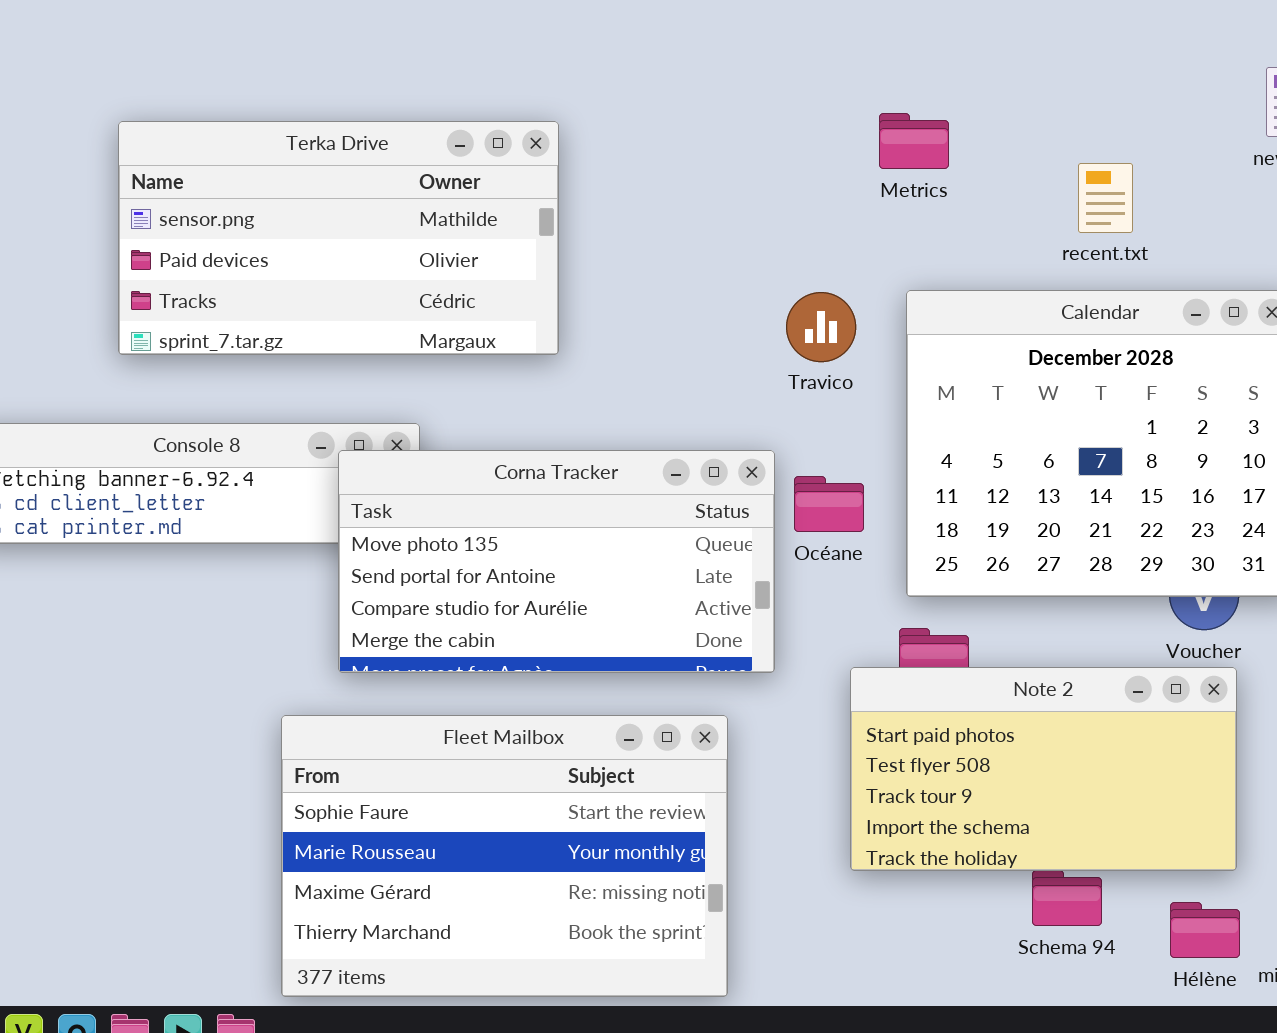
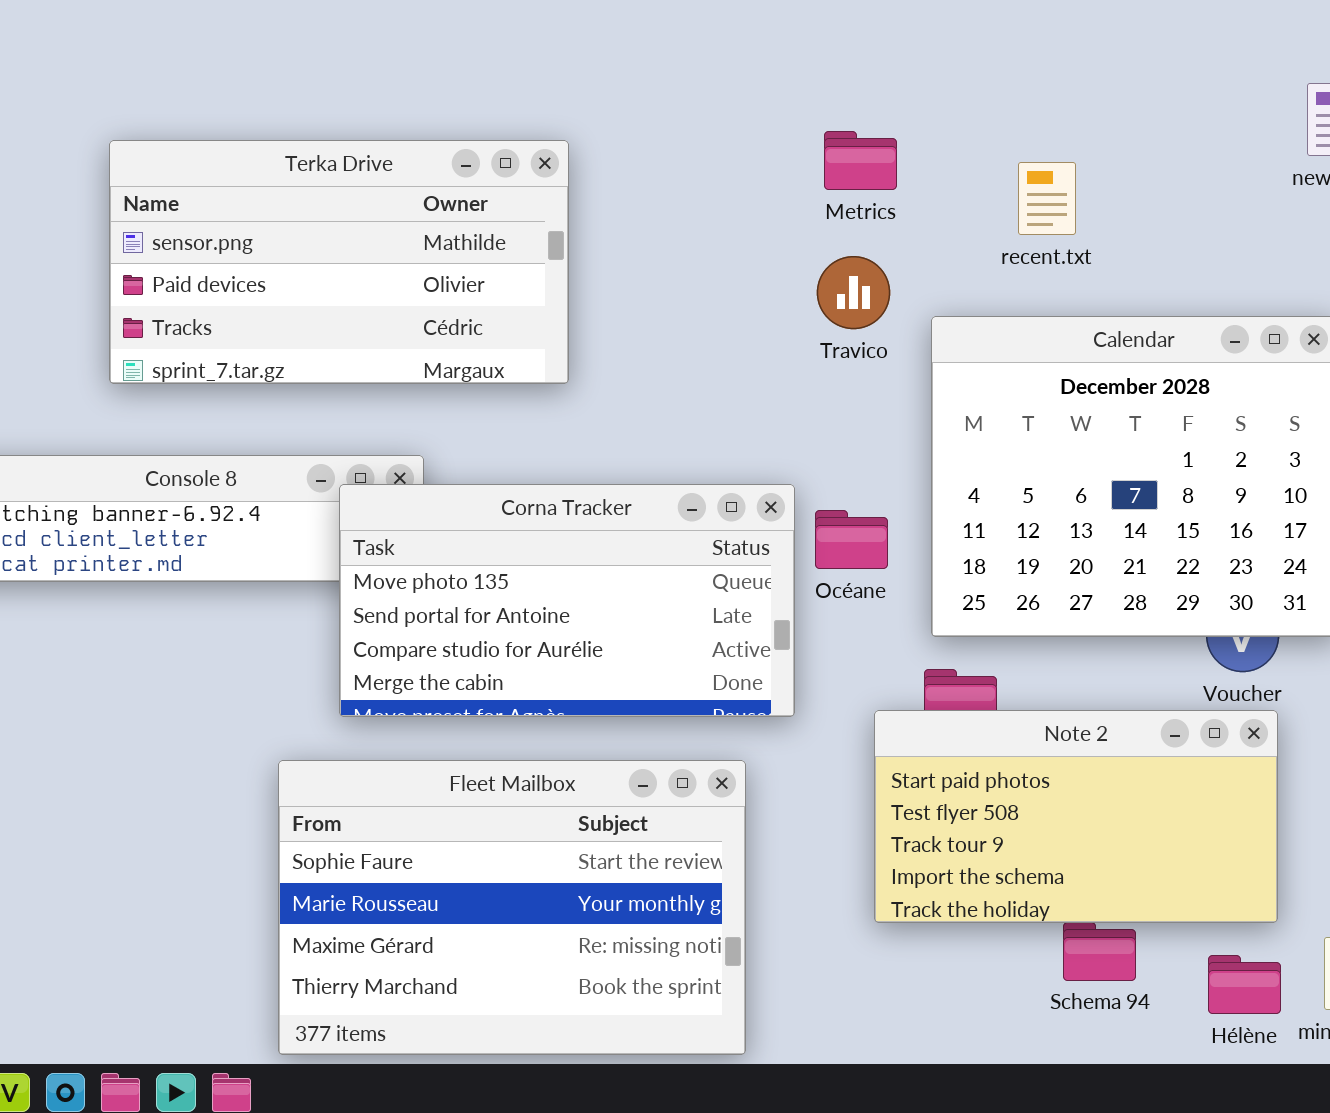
Metrics: [879,113,949,169] -> [824,131,897,190], moved
recent.txt: [1078,163,1133,233] -> [1018,162,1076,235], moved
Travico: [786,292,856,362] -> [817,256,890,329], moved

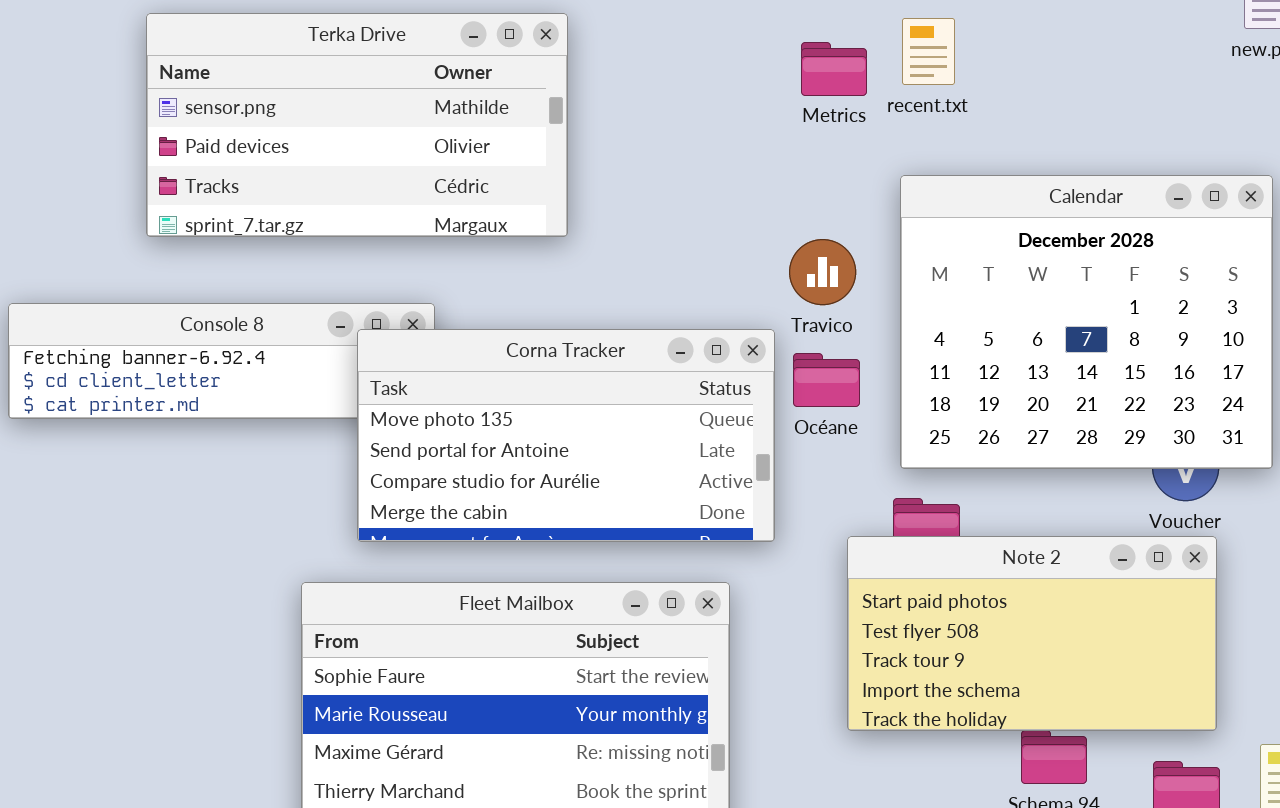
Metrics: [824,131,897,190] -> [801,42,867,96], moved
recent.txt: [1018,162,1076,235] -> [902,18,955,85], moved
Travico: [817,256,890,329] -> [789,239,856,305], moved

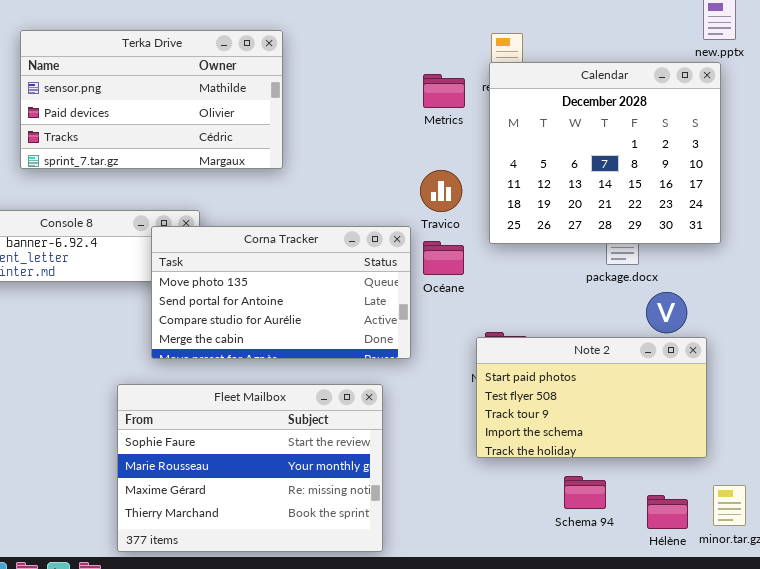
Metrics: [801,42,867,96] -> [423,74,465,108], moved
Calendar: [900,175,1273,469] -> [489,62,721,244], moved
Note 2: [847,536,1217,731] -> [476,337,707,458], moved

